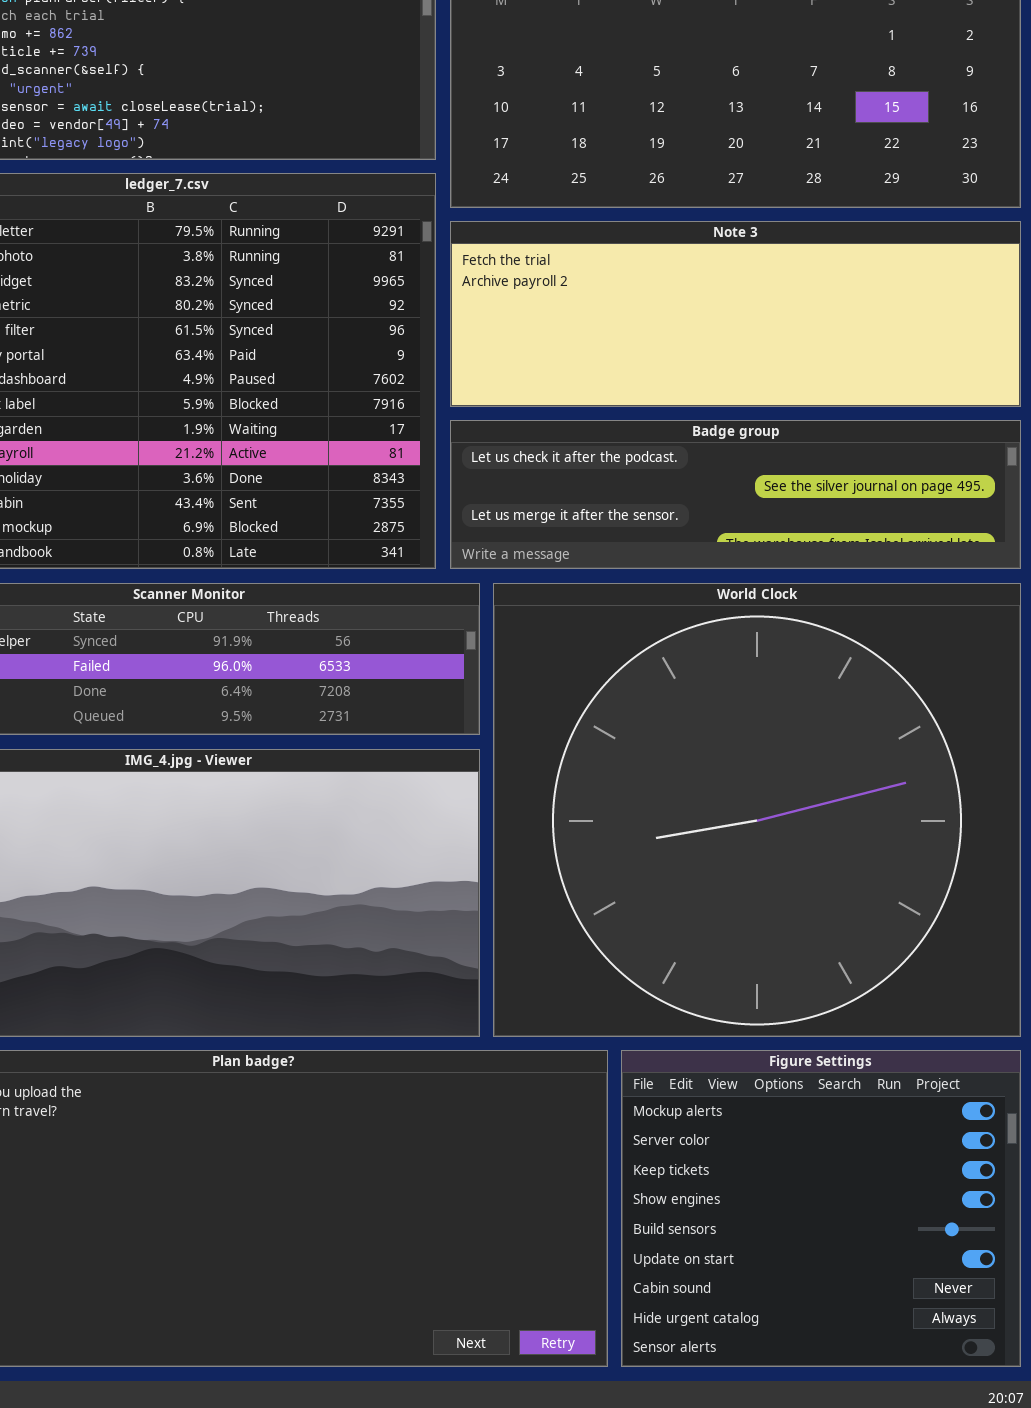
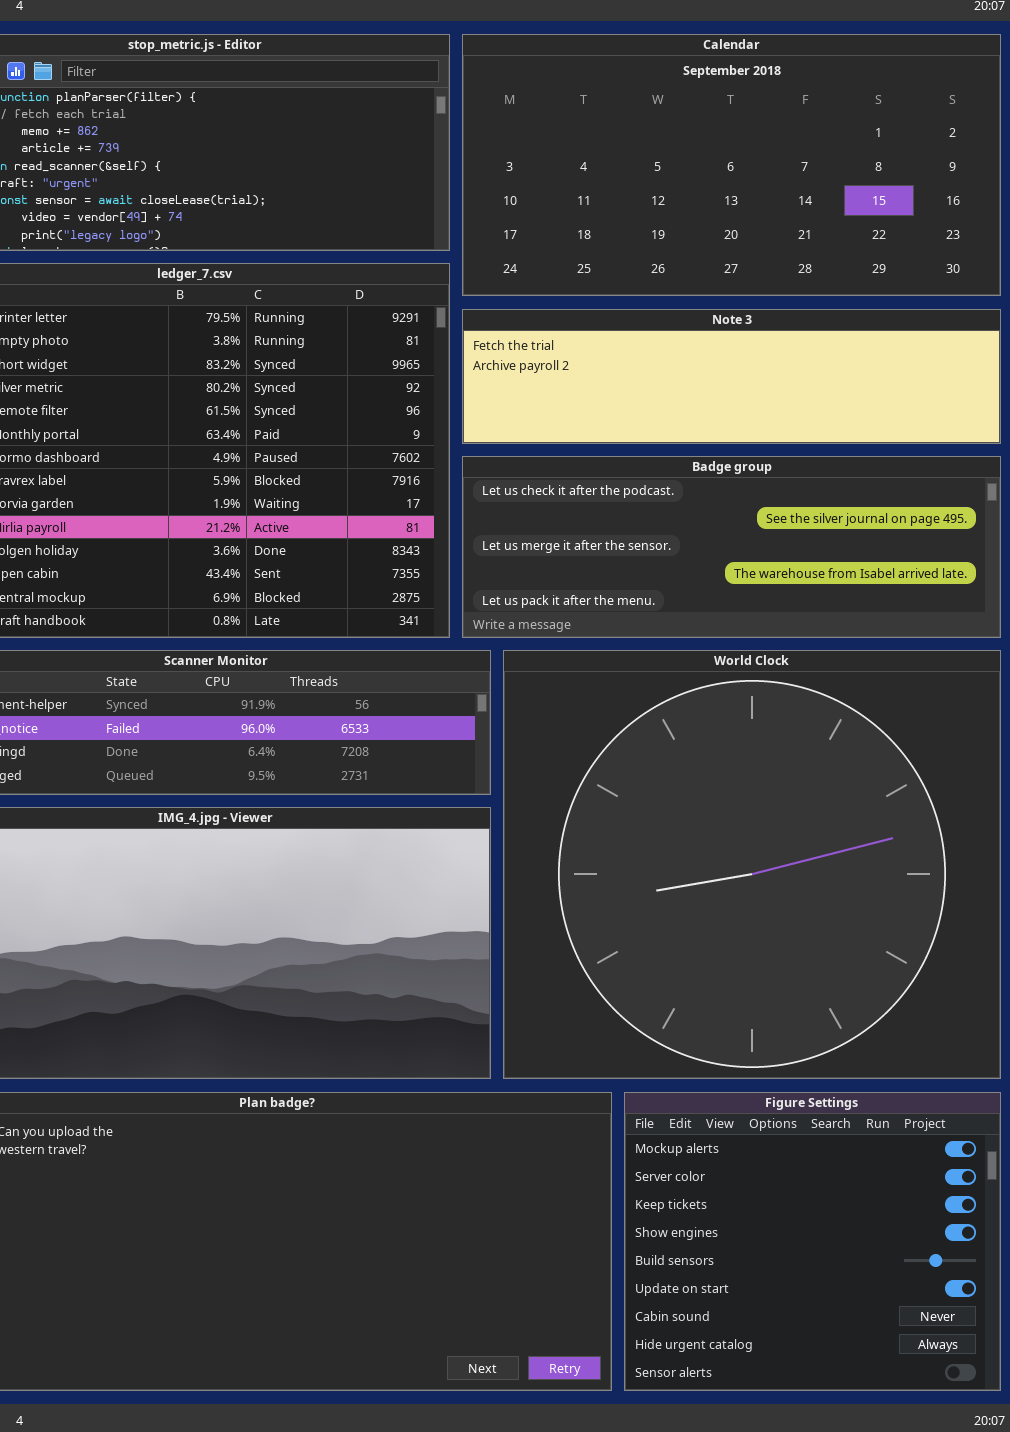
Note 3: [450,221,1021,407] -> [462,309,1001,444], resized
Badge group: [450,420,1021,569] -> [462,456,1001,638], resized

